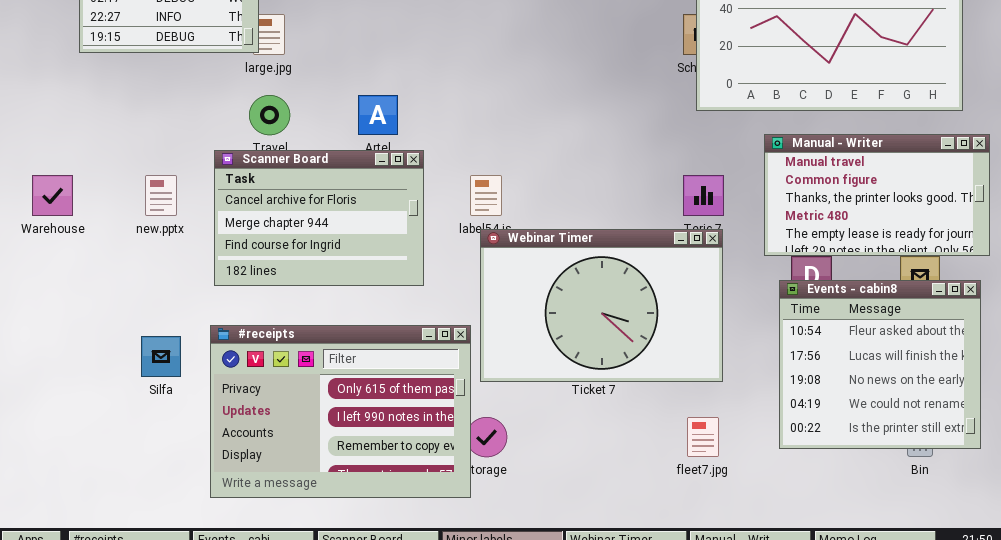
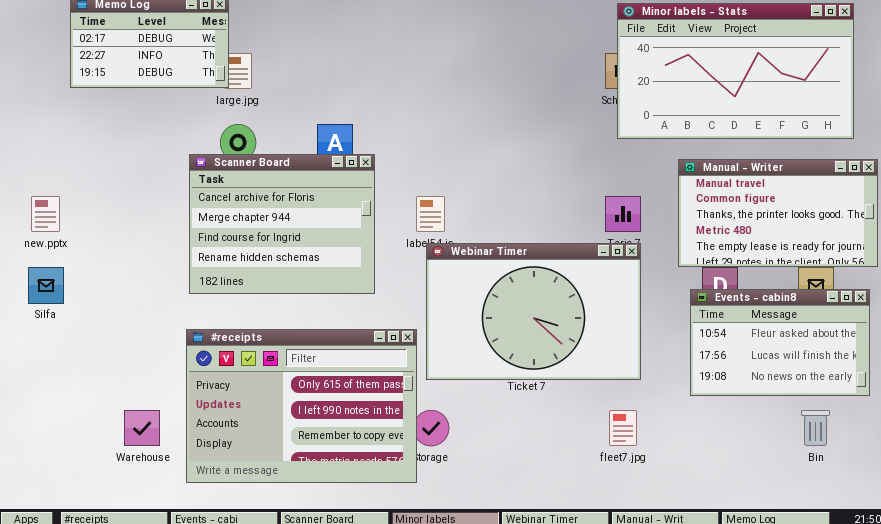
Scanner Board: [214,150,424,286] -> [189,154,375,294], resized
Warehouse: [32,175,73,216] -> [124,410,160,446], moved
new.pptx: [145,175,177,216] -> [31,196,60,232], moved
Events - cabin8: [779,280,981,449] -> [690,289,870,396], resized
Silfa: [141,336,181,377] -> [28,267,64,304], moved

